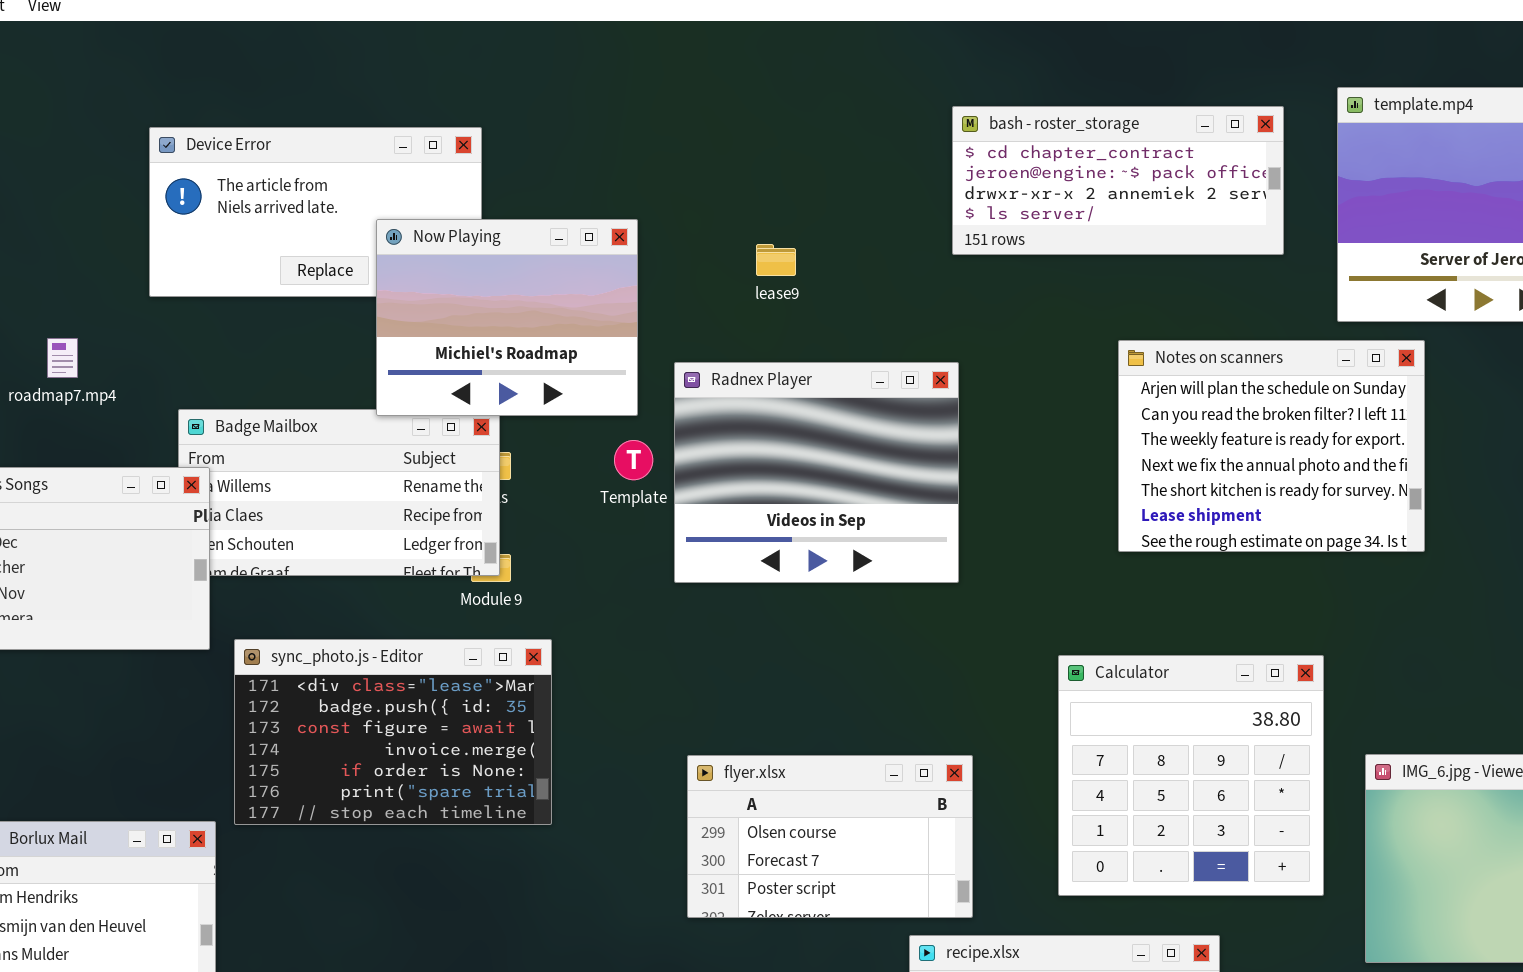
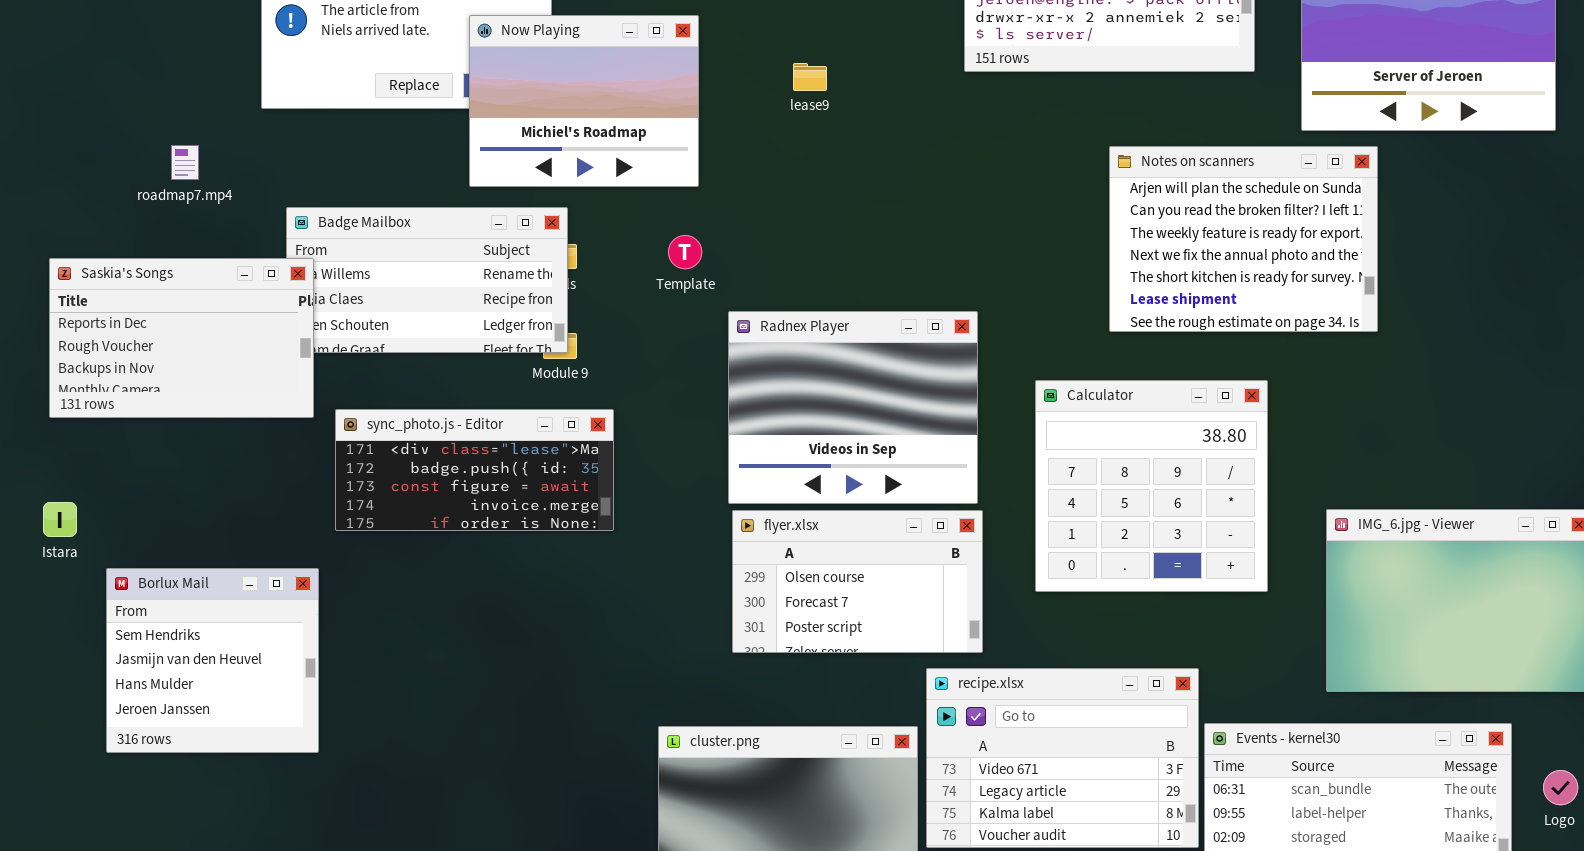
Now Playing: [376,219,638,416] -> [469,15,699,187], moved
Radnex Player: [674,362,959,583] -> [728,311,978,504], moved
sync_photo.js - Editor: [234,639,552,825] -> [335,409,614,531], resized
Calculator: [1058,655,1324,896] -> [1035,380,1268,592], moved

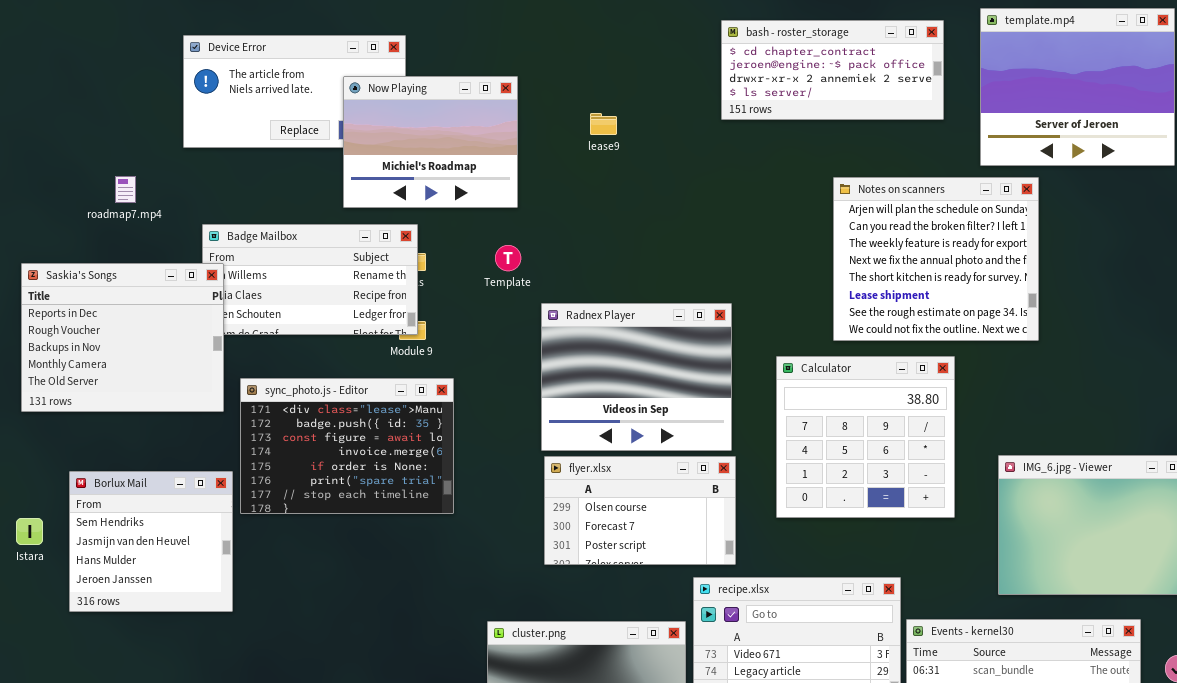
Notes on scanners: [1109,146,1378,332] -> [833,177,1039,341], resized
Saskia's Songs: [49,258,314,418] -> [21,263,224,412], resized
sync_photo.js - Editor: [335,409,614,531] -> [240,378,454,514], resized
Istara: [43,502,77,537] -> [16,518,43,545], moved
Borlux Mail: [106,568,319,753] -> [69,471,233,612], moved

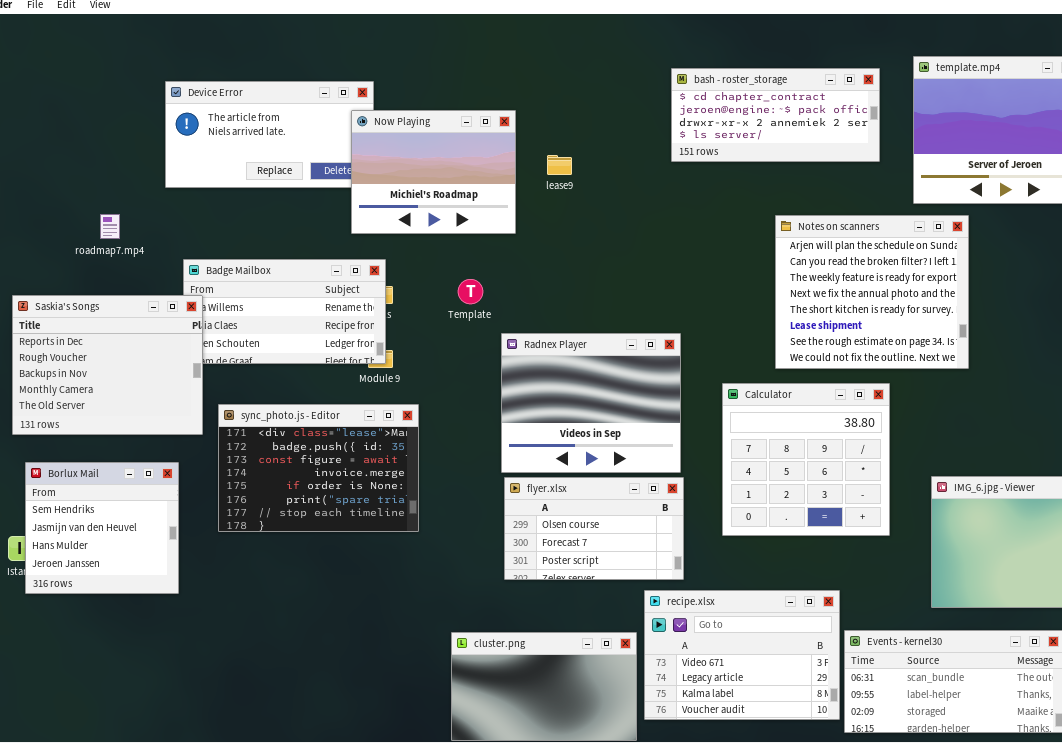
Now Playing: [343,76,518,208] -> [351,110,516,234], moved
Borlux Mail: [69,471,233,612] -> [25,462,179,594], moved

